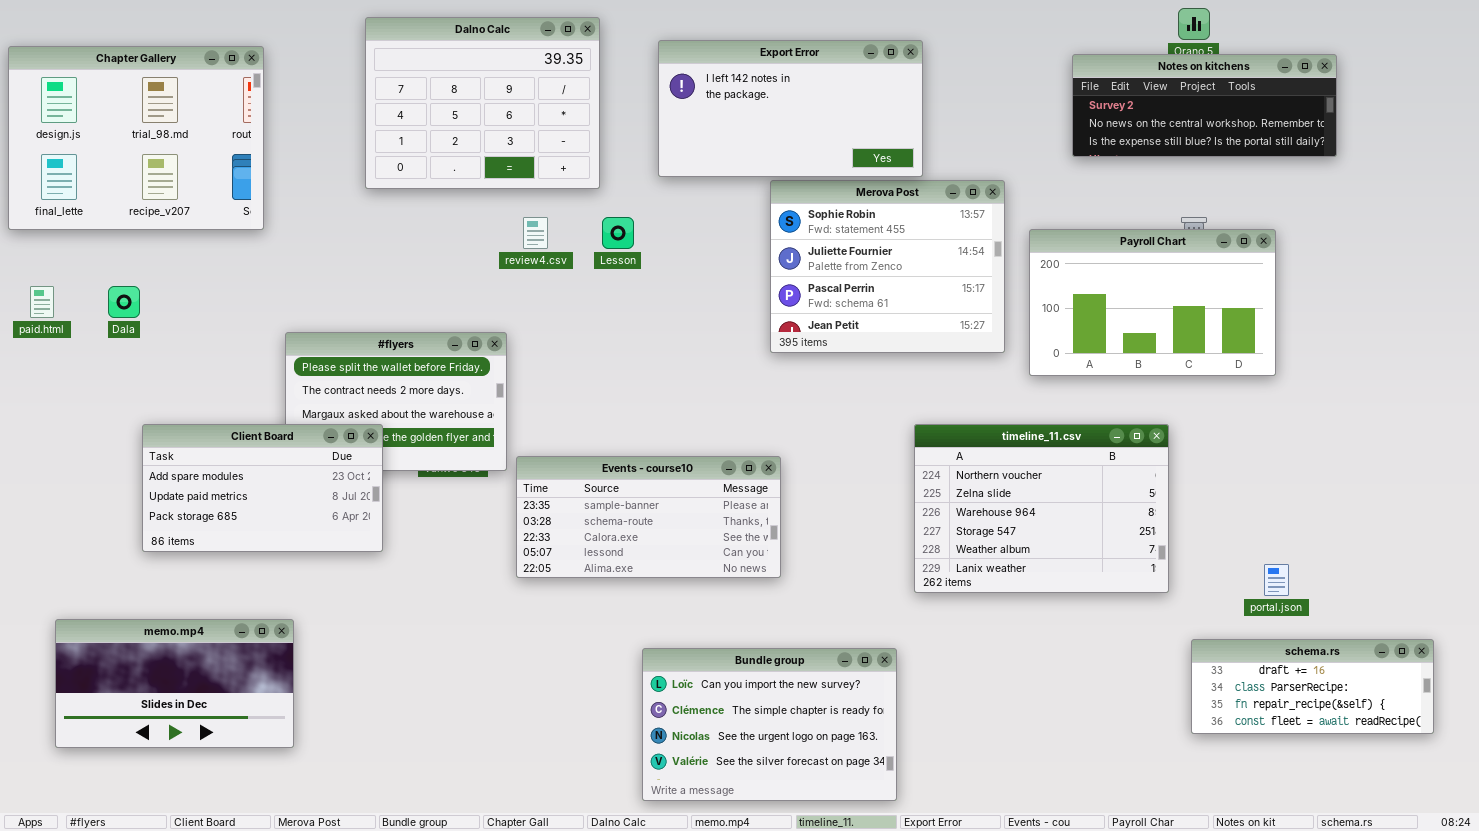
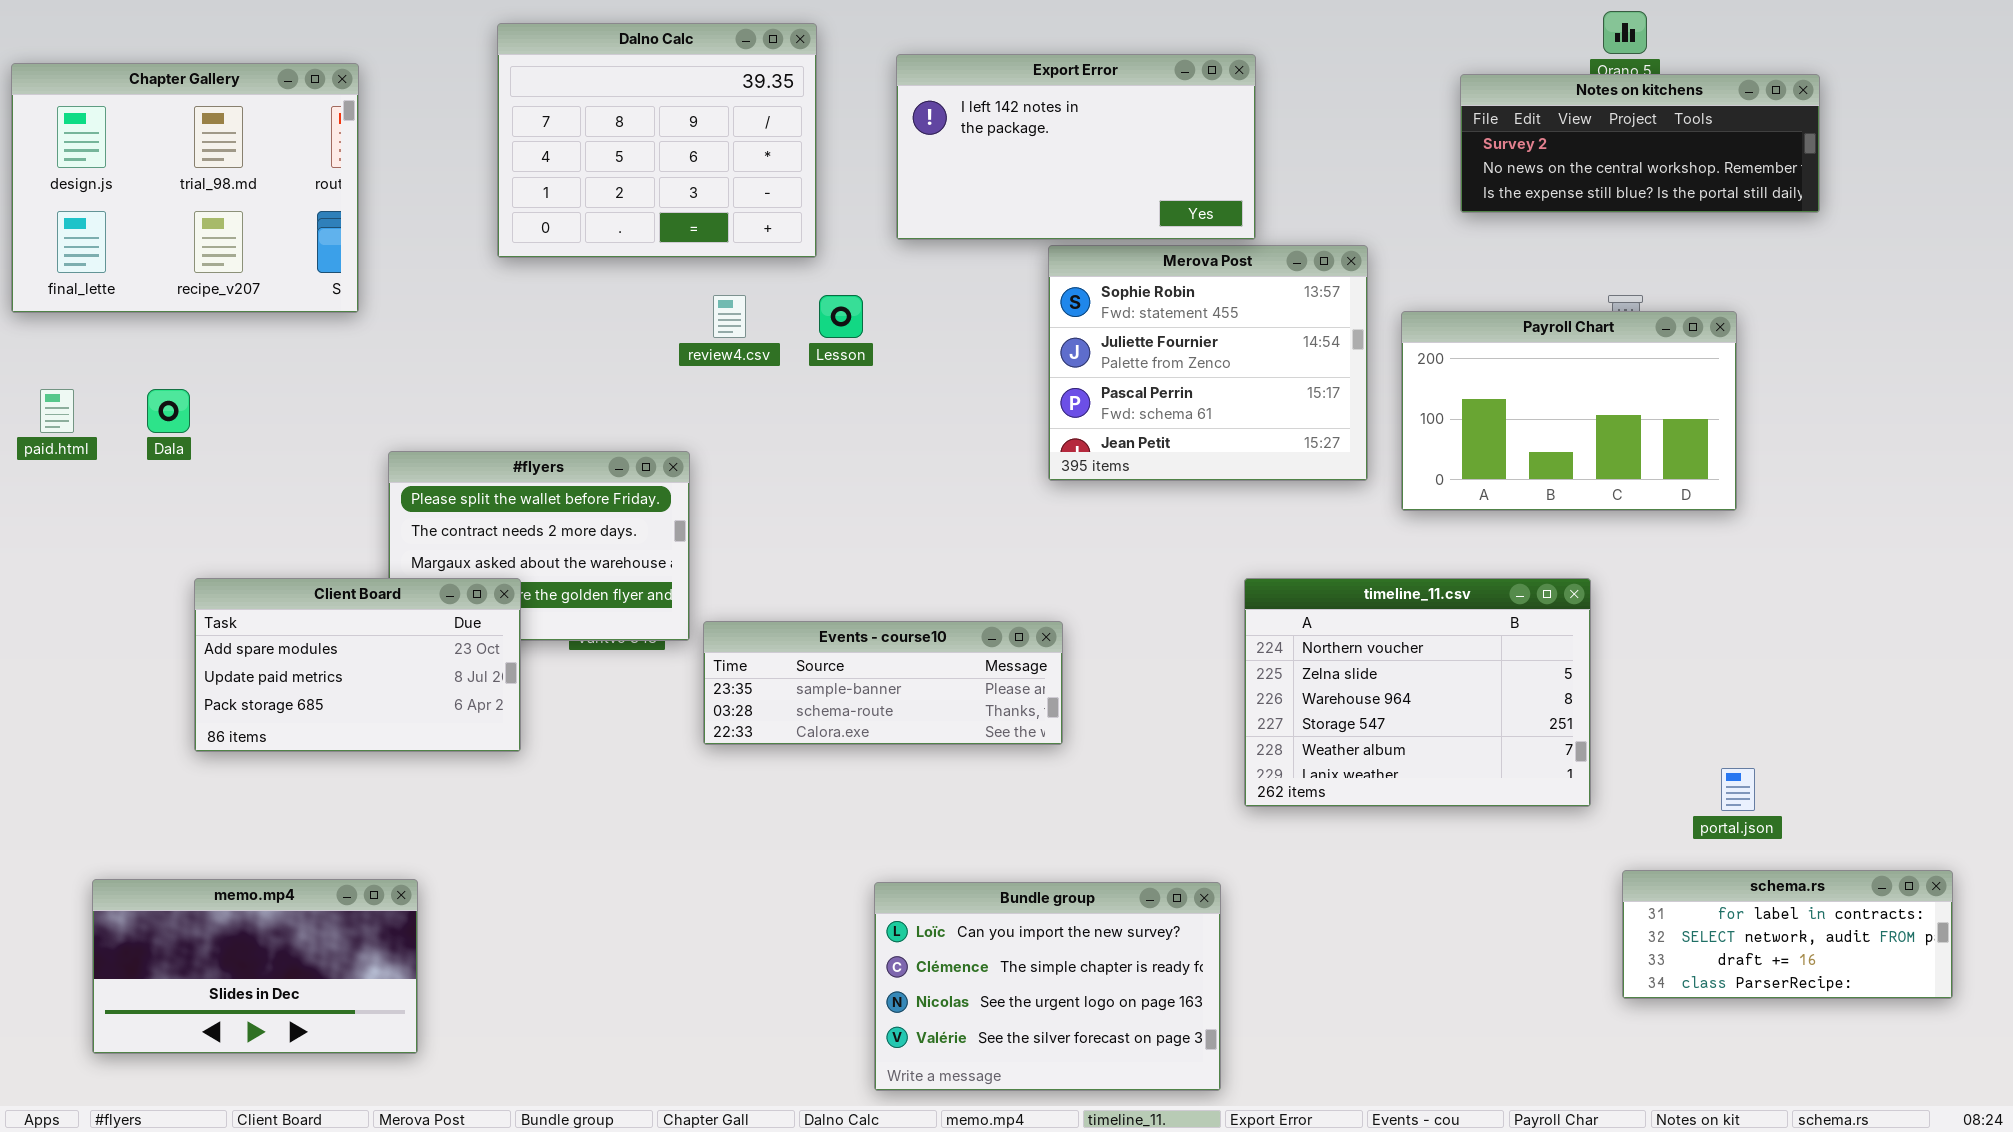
Events - course10: [516,456,781,578] -> [703,621,1063,745], resized
memo.mp4: [55,619,294,748] -> [92,879,418,1054], moved
schema.rs: [1191,639,1434,734] -> [1622,870,1953,999], scrolled up 2 rows

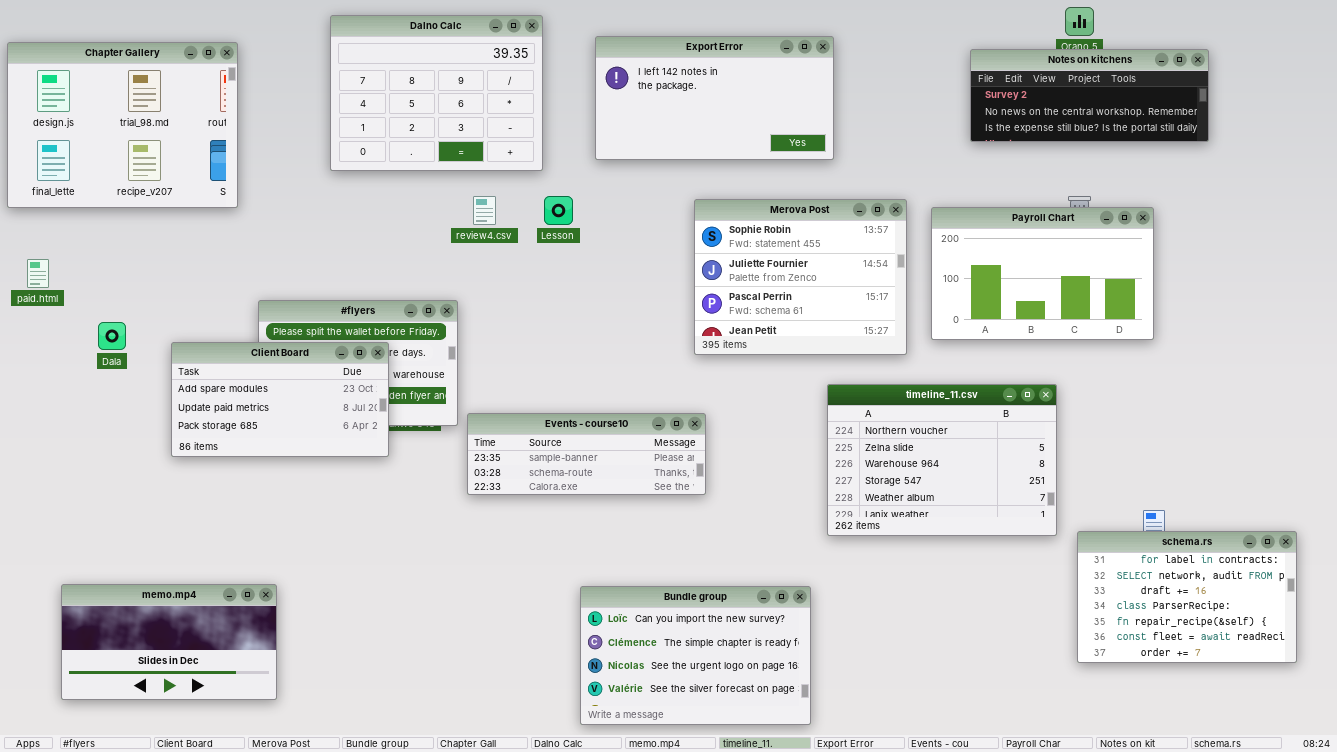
Merova Post: [1048,245,1368,481] -> [694,199,907,355], moved
Dala: [147,389,190,433] -> [98,322,126,350], moved
Client Board: [194,578,521,752] -> [171,342,389,457], moved
schema.rs: [1622,870,1953,999] -> [1077,531,1297,663], resized

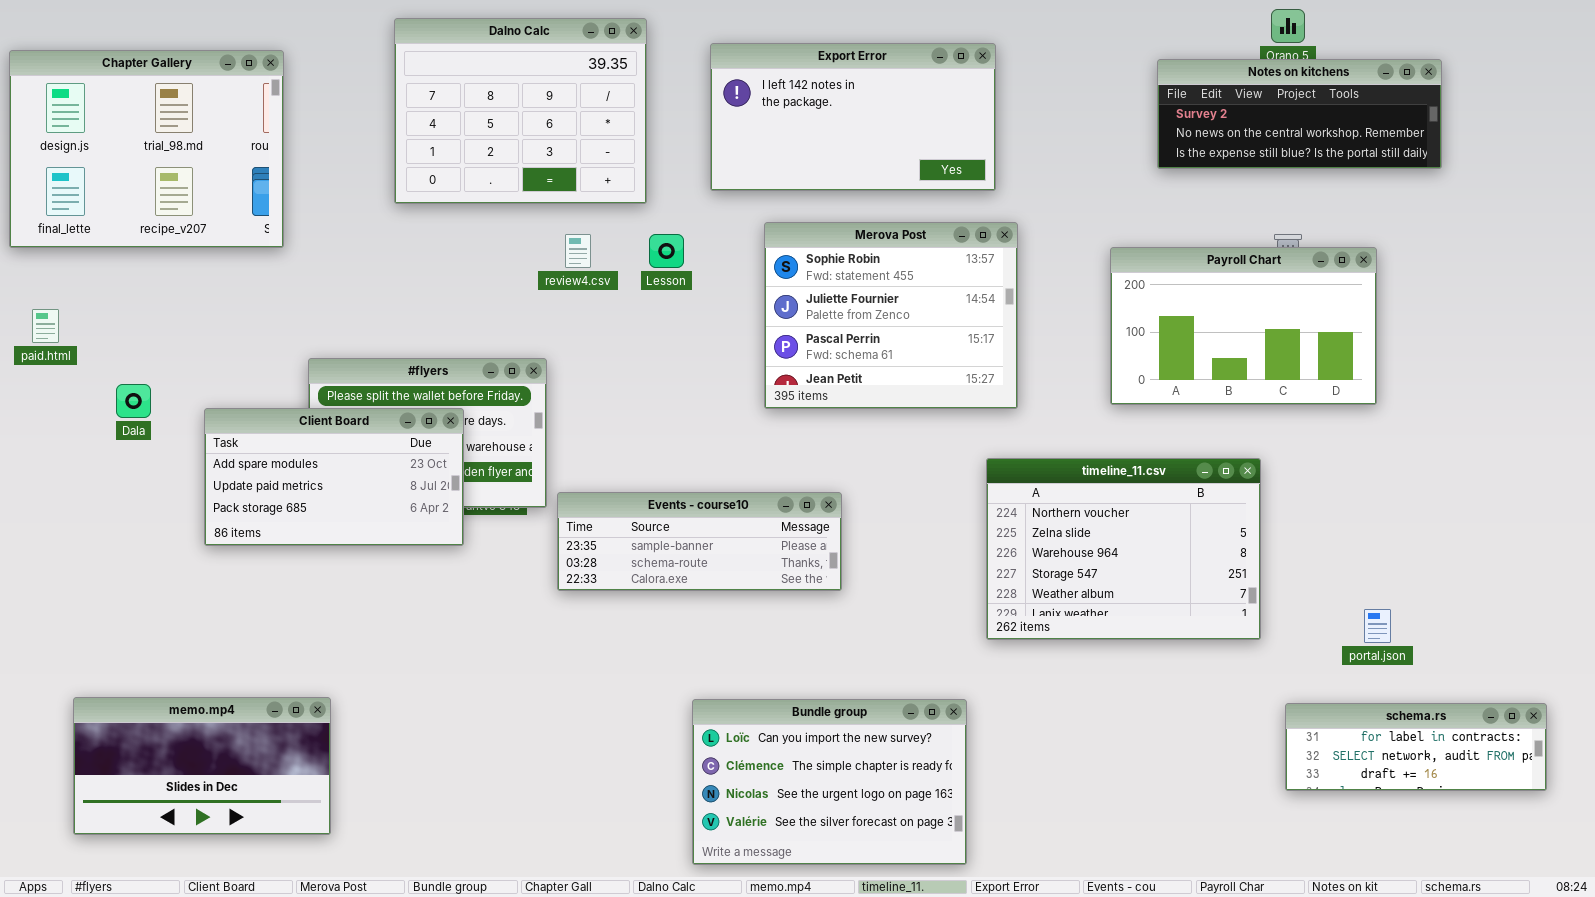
Merova Post: [694,199,907,355] -> [764,222,1018,409], moved
schema.rs: [1077,531,1297,663] -> [1285,703,1547,791], resized

